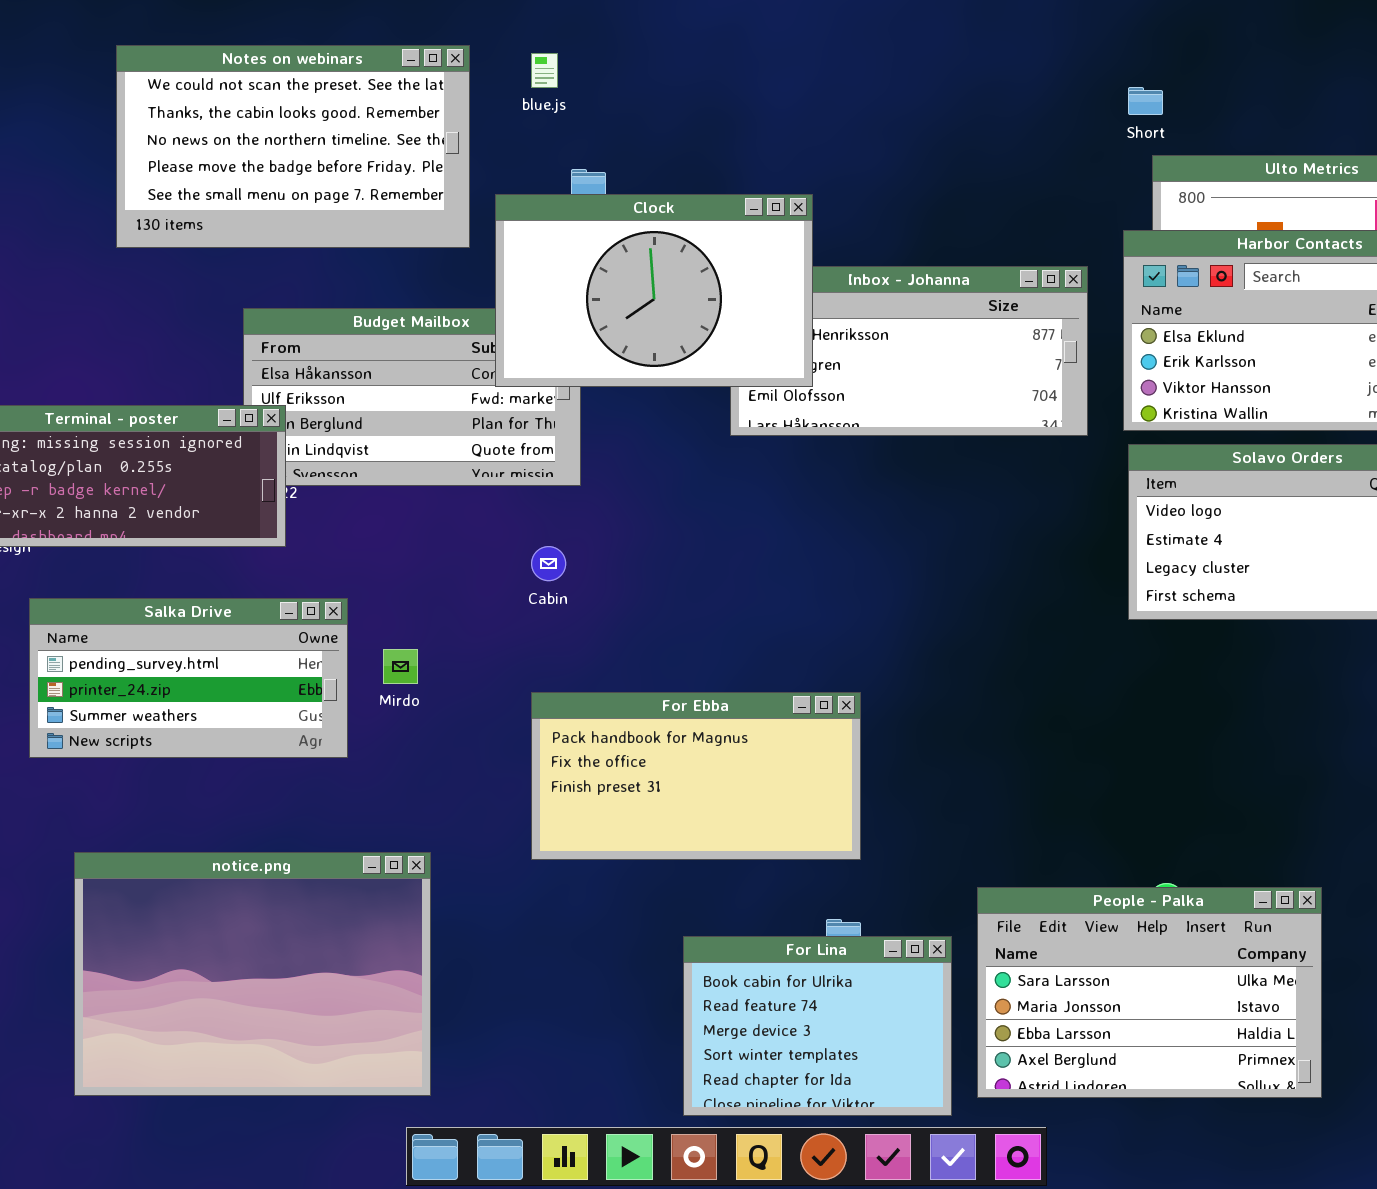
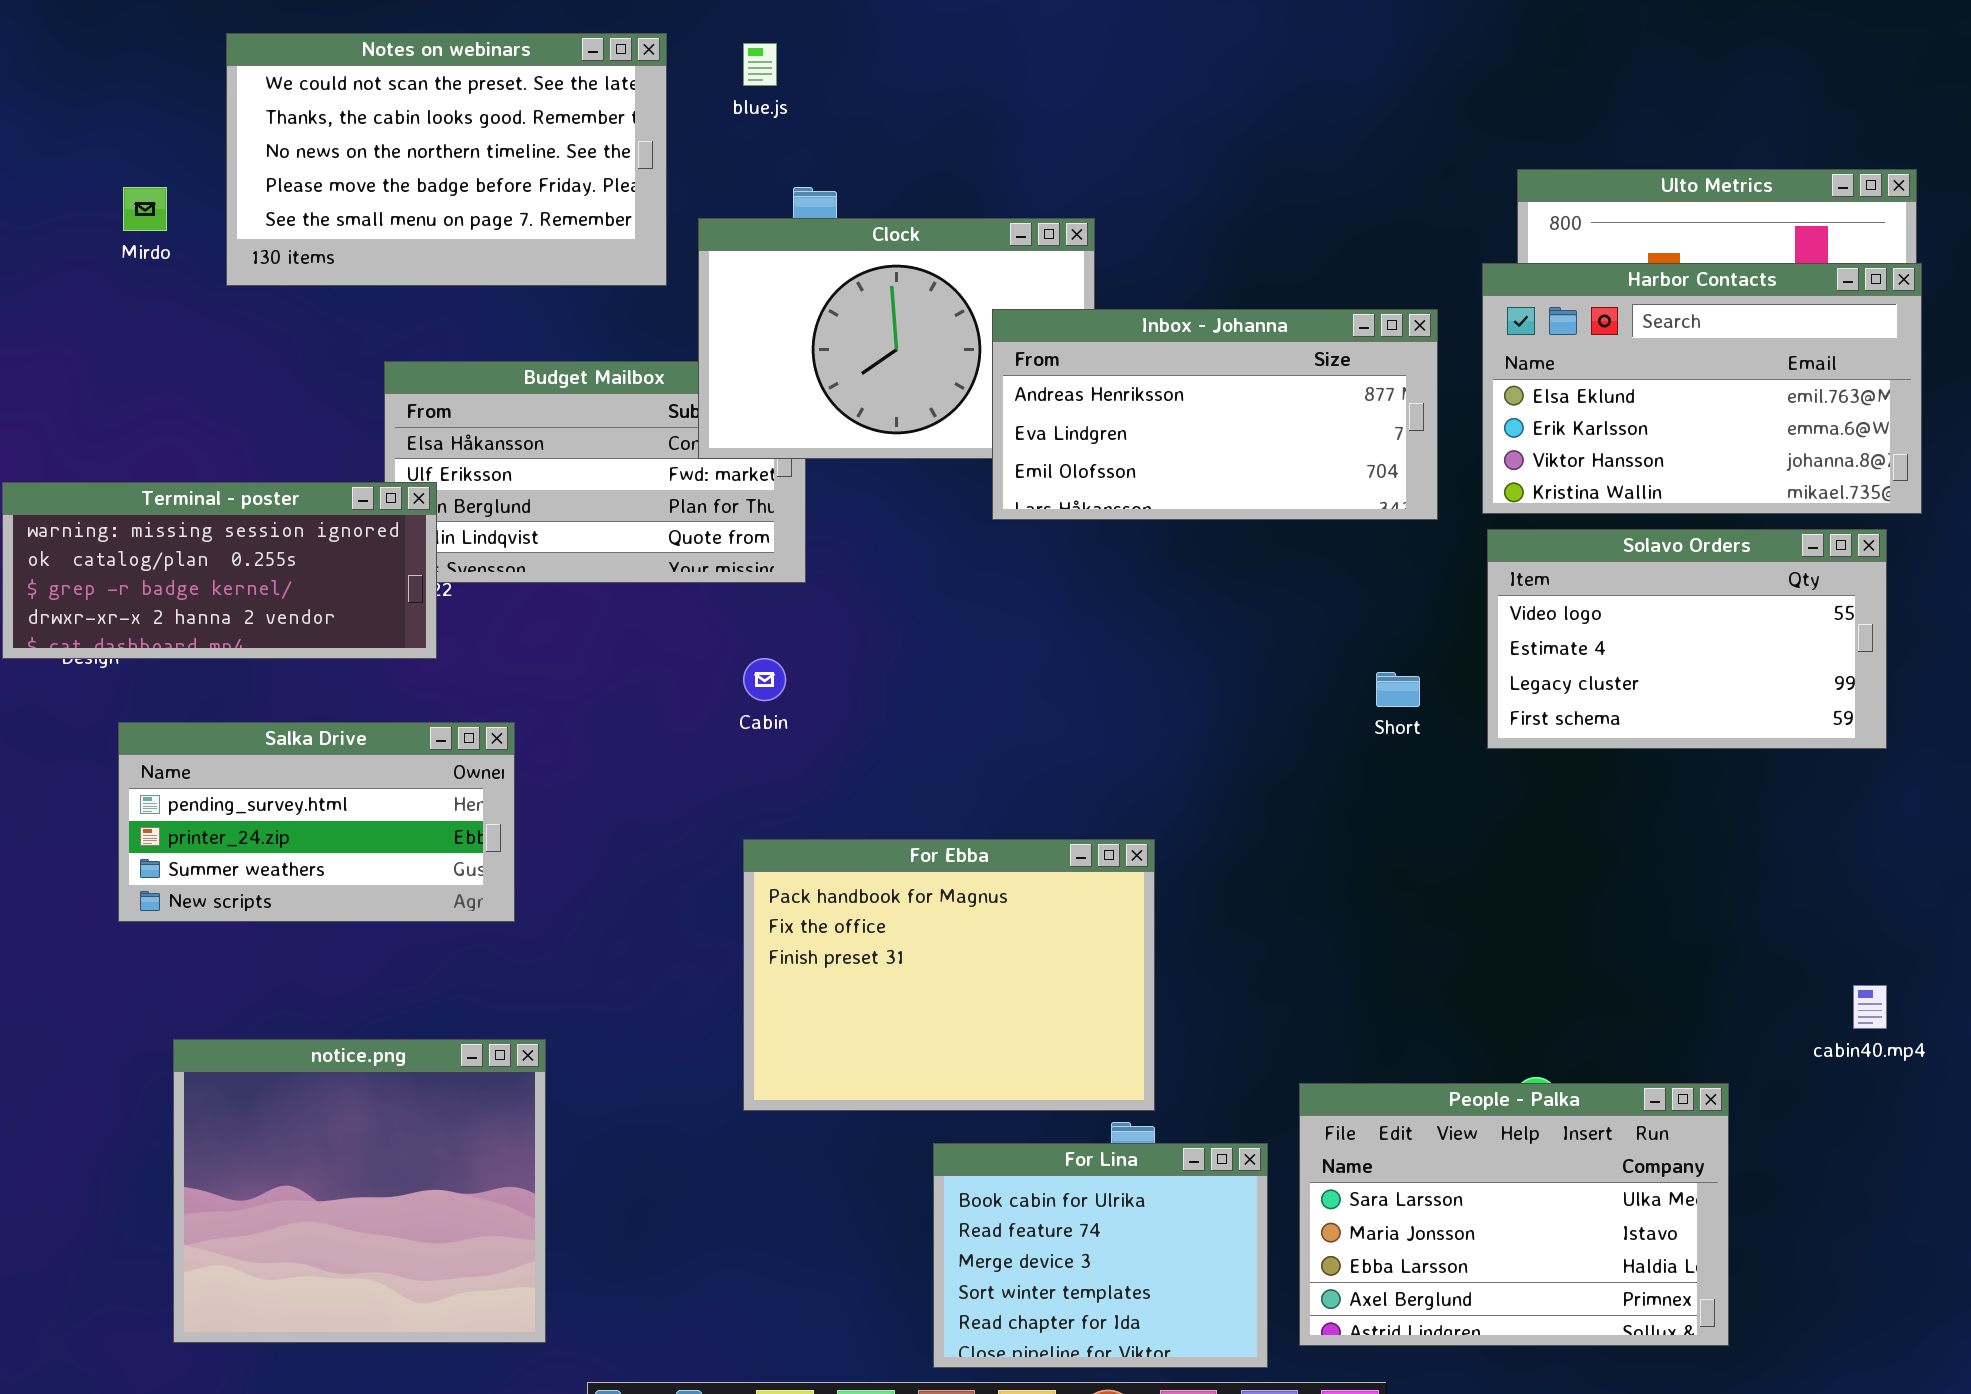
Short: [1128,87,1163,115] -> [1376,672,1420,707], moved
Inbox - Johanna: [730,266,1088,436] -> [992,309,1438,520], raised
Mirdo: [383,649,418,684] -> [123,187,167,231], moved
For Ebba: [531,692,861,860] -> [743,839,1155,1111], resized
notice.png: [74,852,431,1096] -> [173,1039,546,1343], resized

